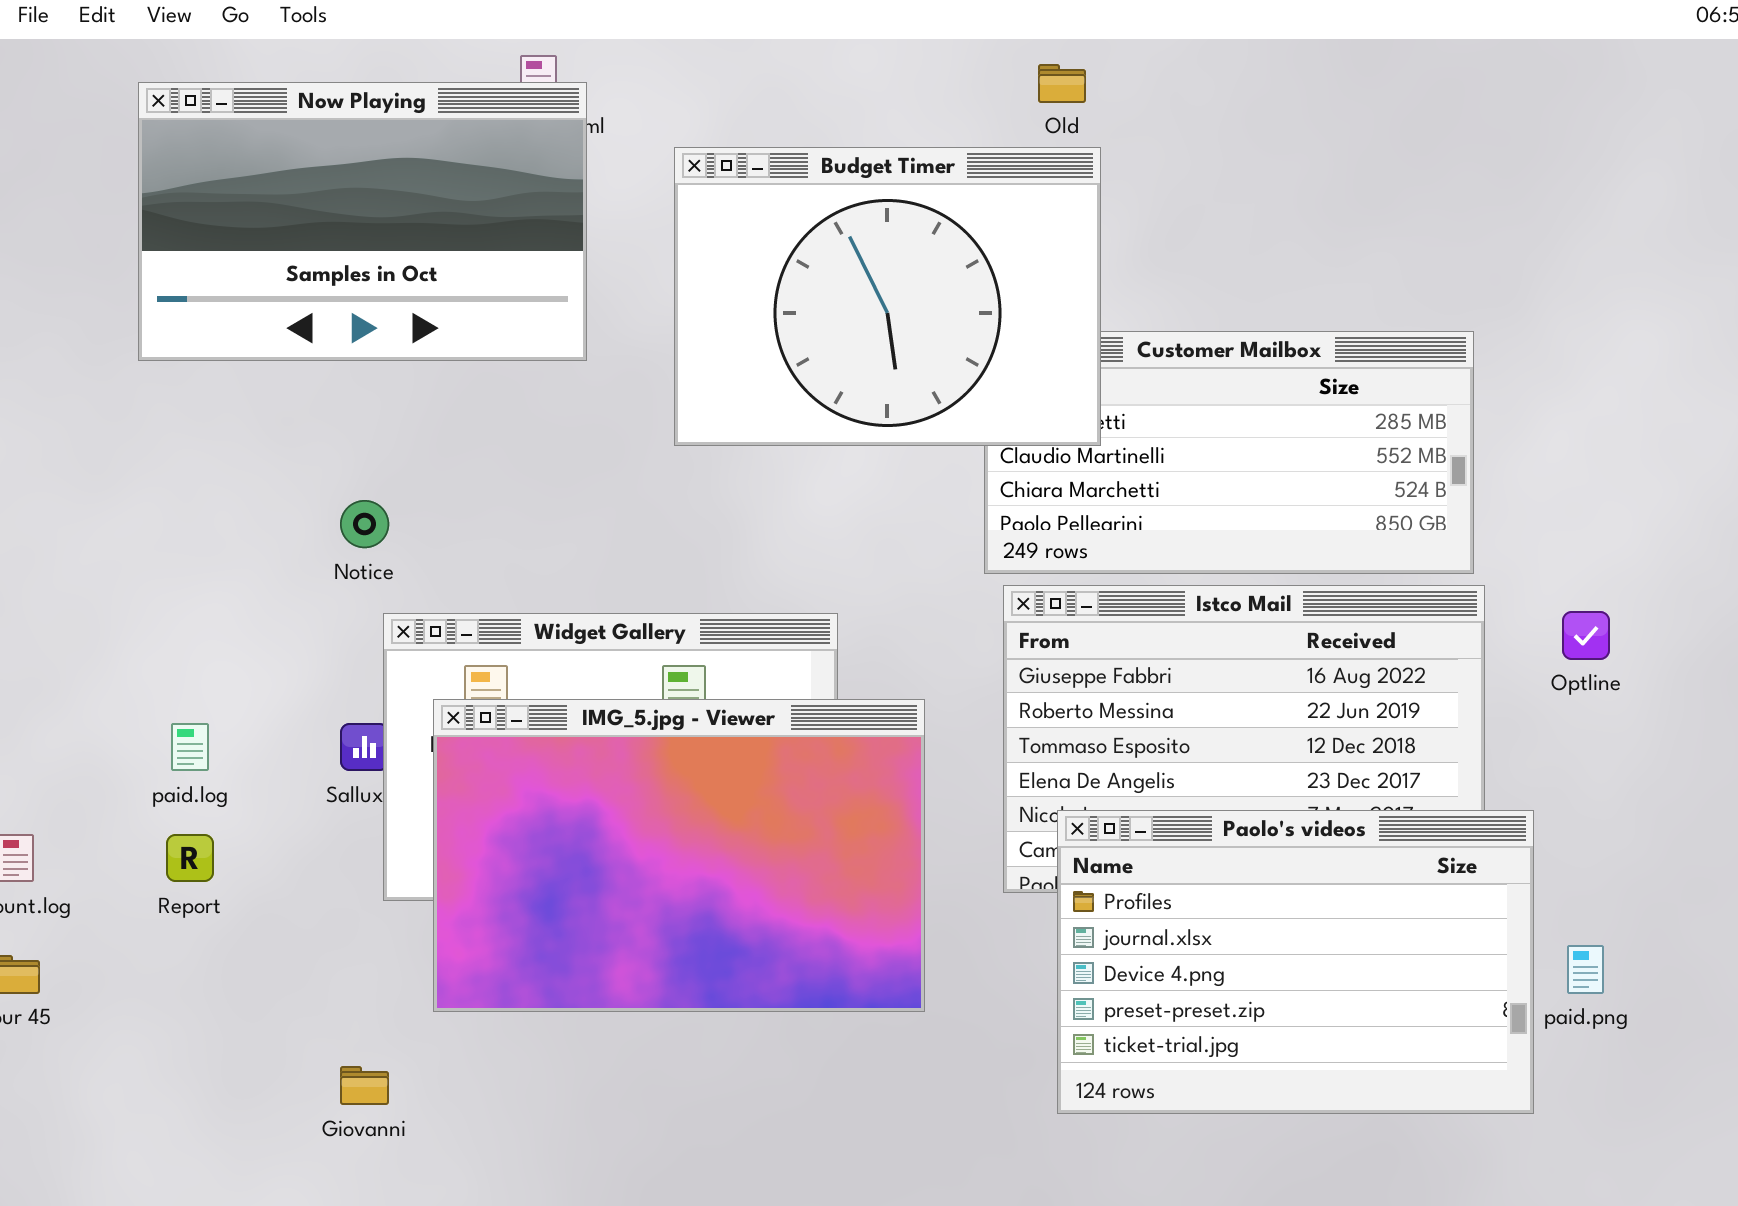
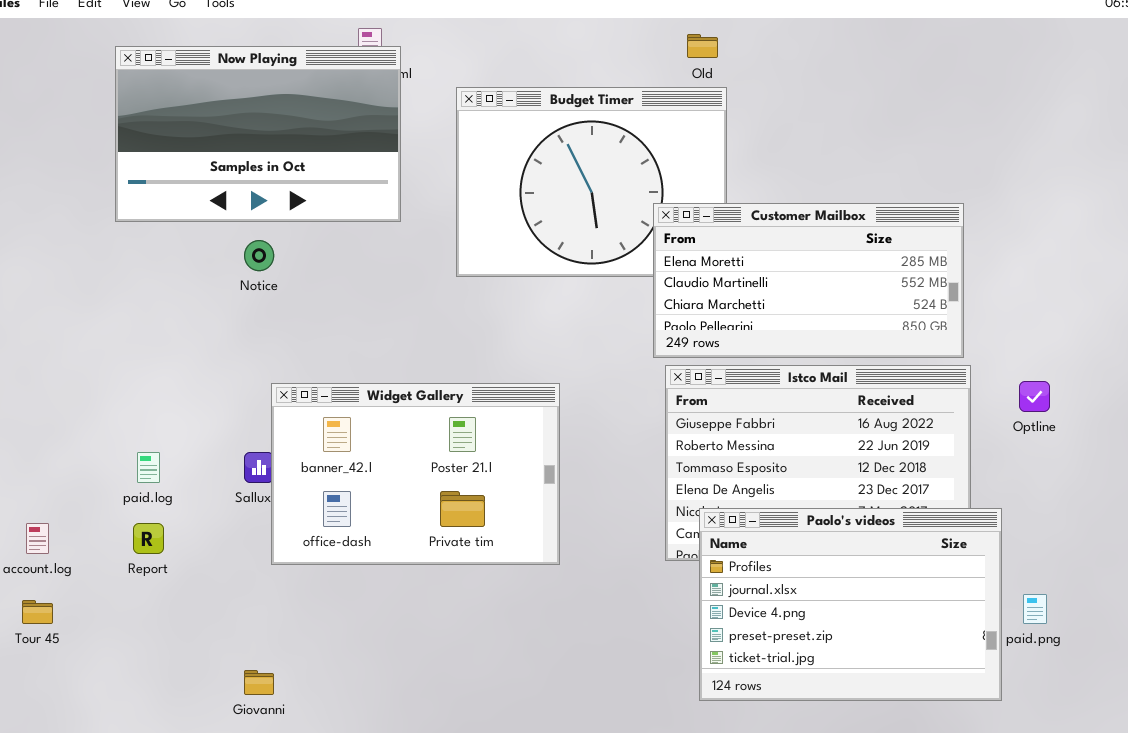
Customer Mailbox: [984,331,1474,574] -> [653,203,964,358], raised
Notice: [340,500,389,548] -> [244,240,274,271], moved
IMG_5.jpg - Viewer: [433,699,925,1012] -> none, closed

